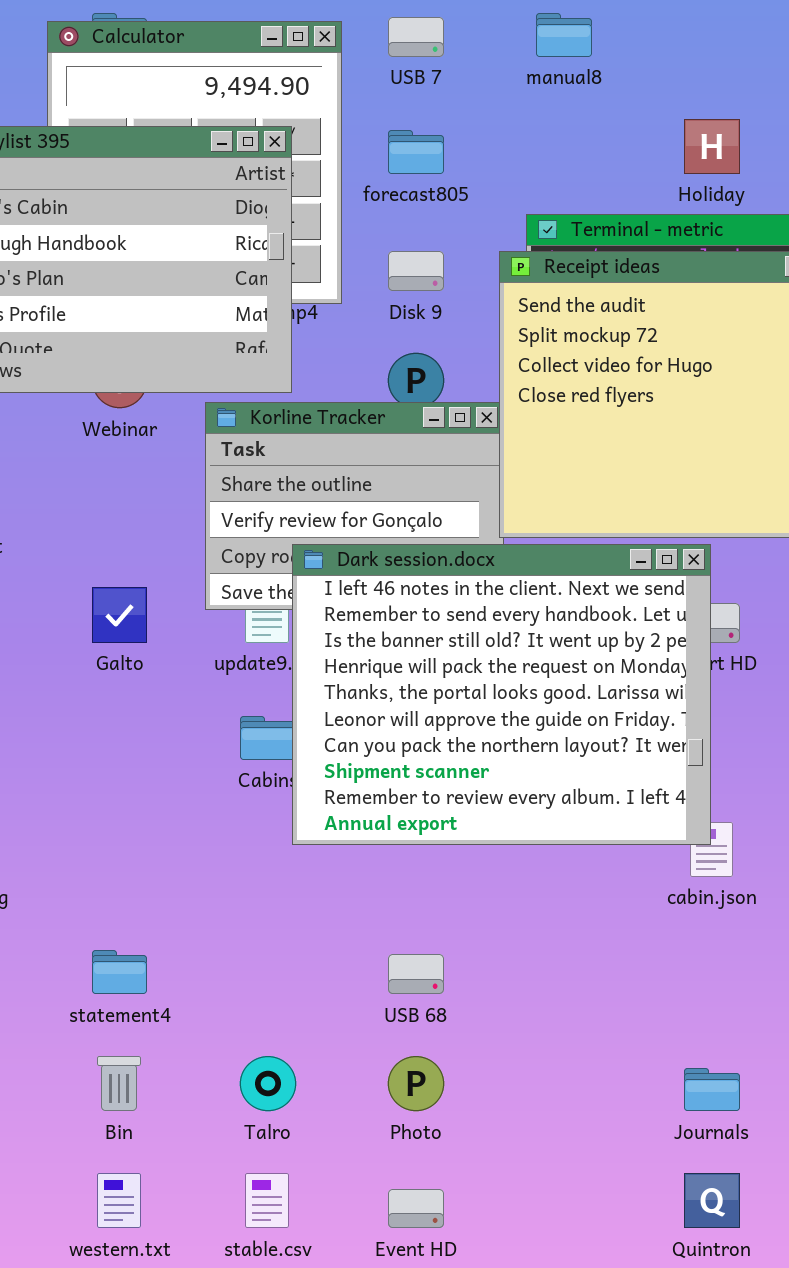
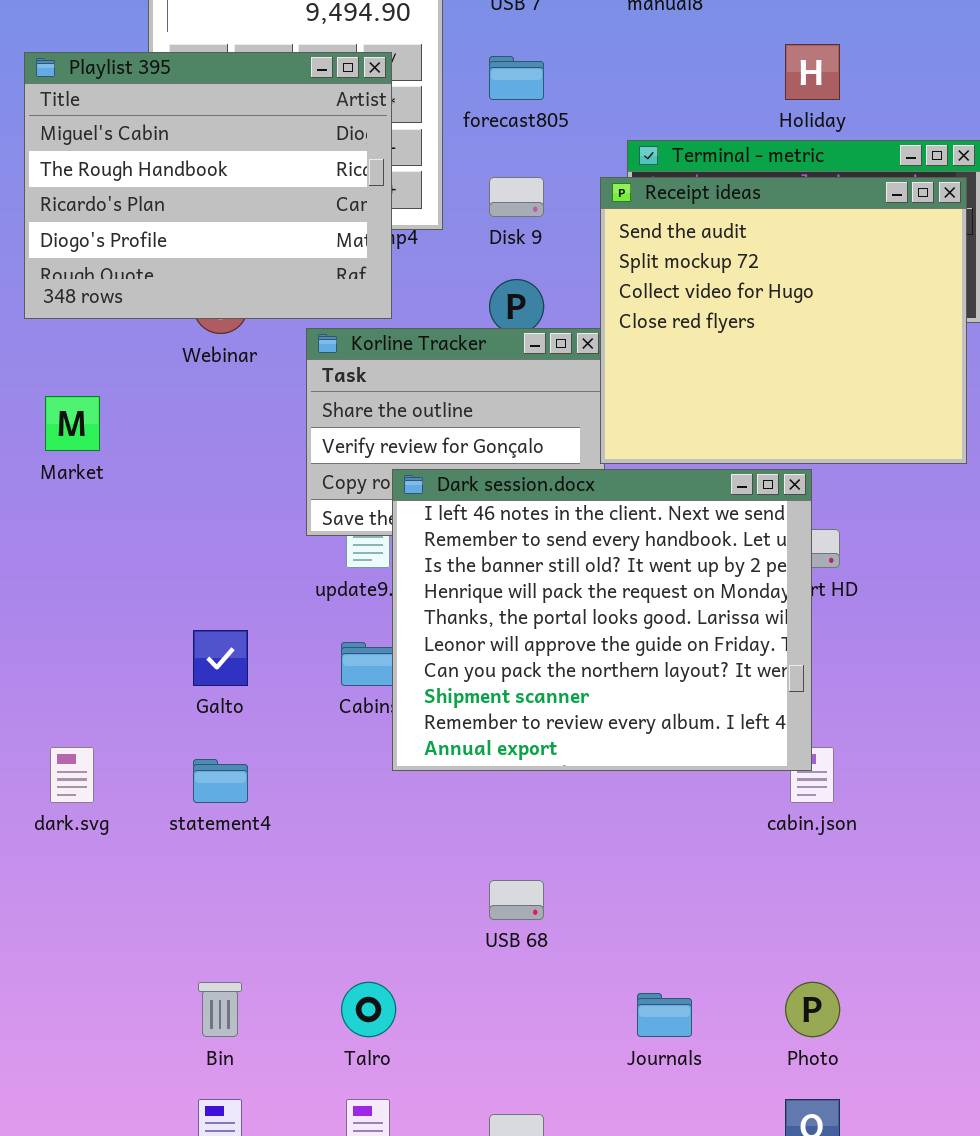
Galto: [92,587,147,643] -> [193,630,248,686], moved
statement4: [92,950,147,994] -> [193,759,248,803], moved
Photo: [388,1056,444,1111] -> [785,982,840,1037], moved
Journals: [684,1068,740,1111] -> [637,993,692,1037], moved

